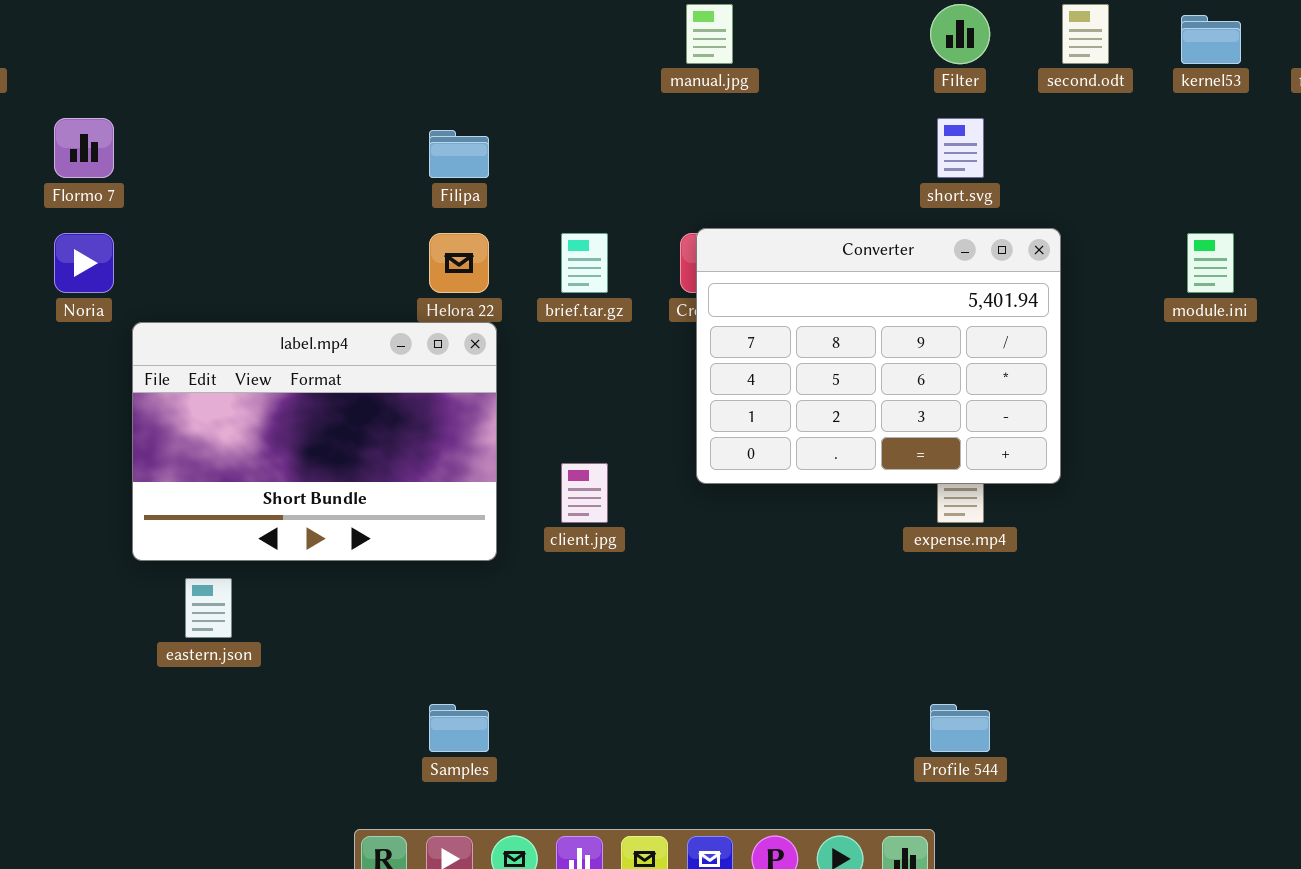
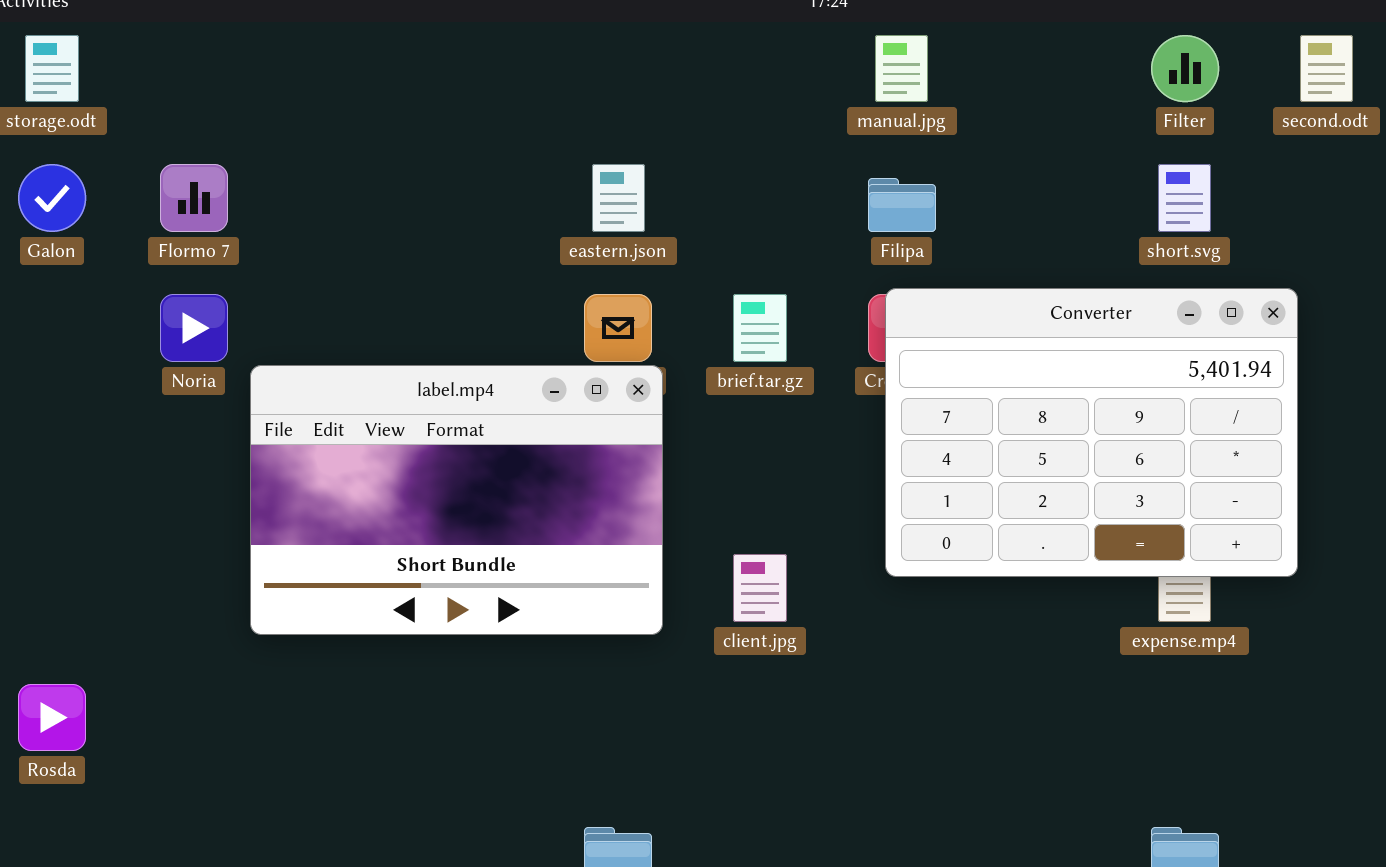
Filipa: [429,130,489,178] -> [868,178,936,232], moved
label.mp4: [132,322,497,561] -> [250,365,663,635], moved
eastern.json: [185,578,232,638] -> [592,164,645,232], moved

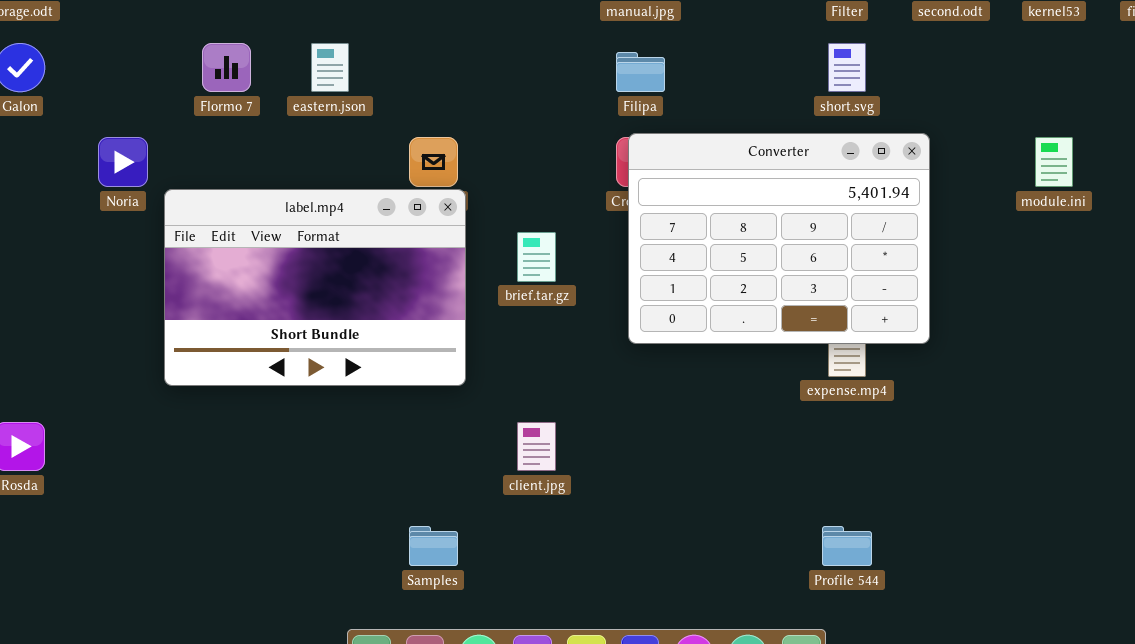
Flormo 7: [160,164,228,232] -> [202,43,251,92], moved
eastern.json: [592,164,645,232] -> [311,43,349,92], moved
brief.tar.gz: [733,294,787,362] -> [517,232,556,282], moved
client.jpg: [733,554,787,622] -> [517,422,556,471], moved

